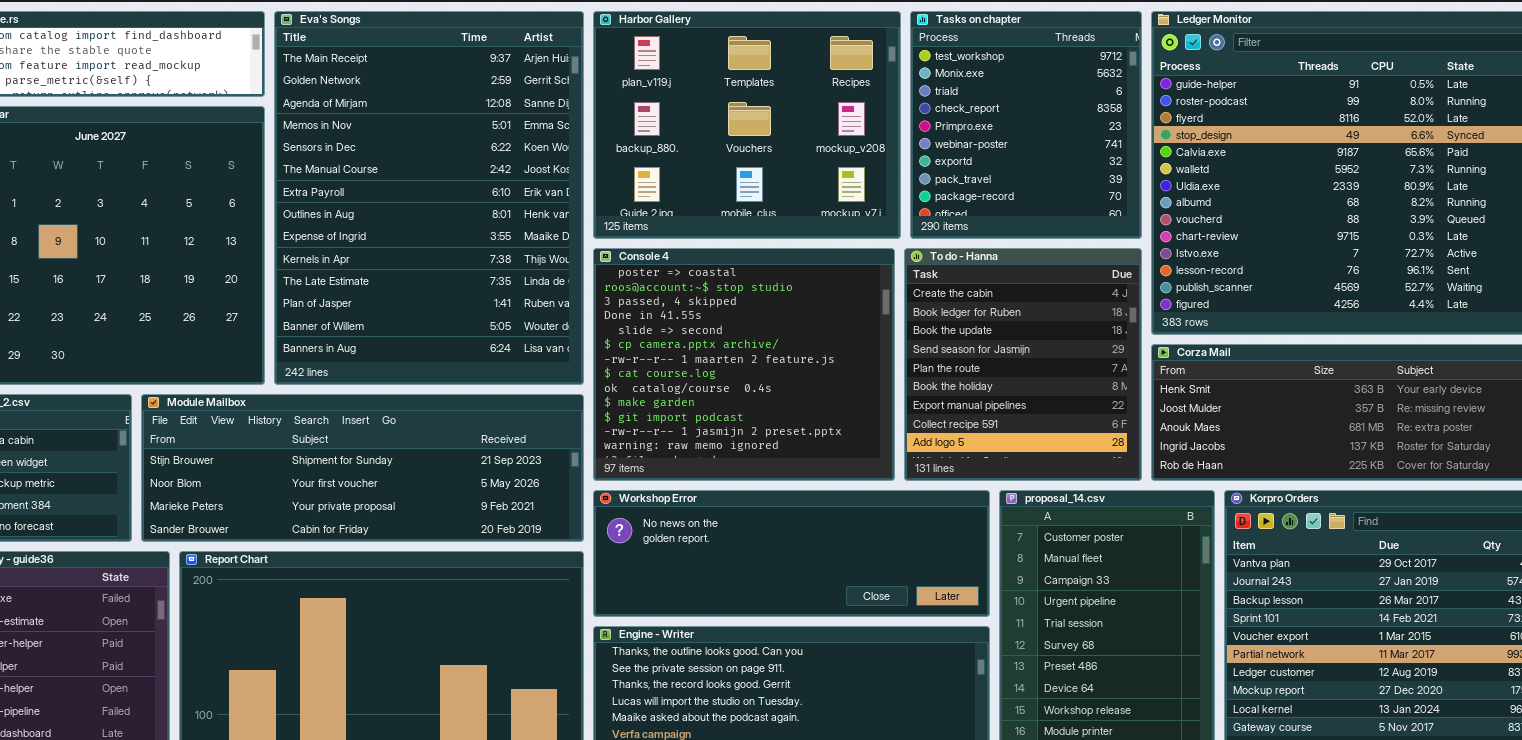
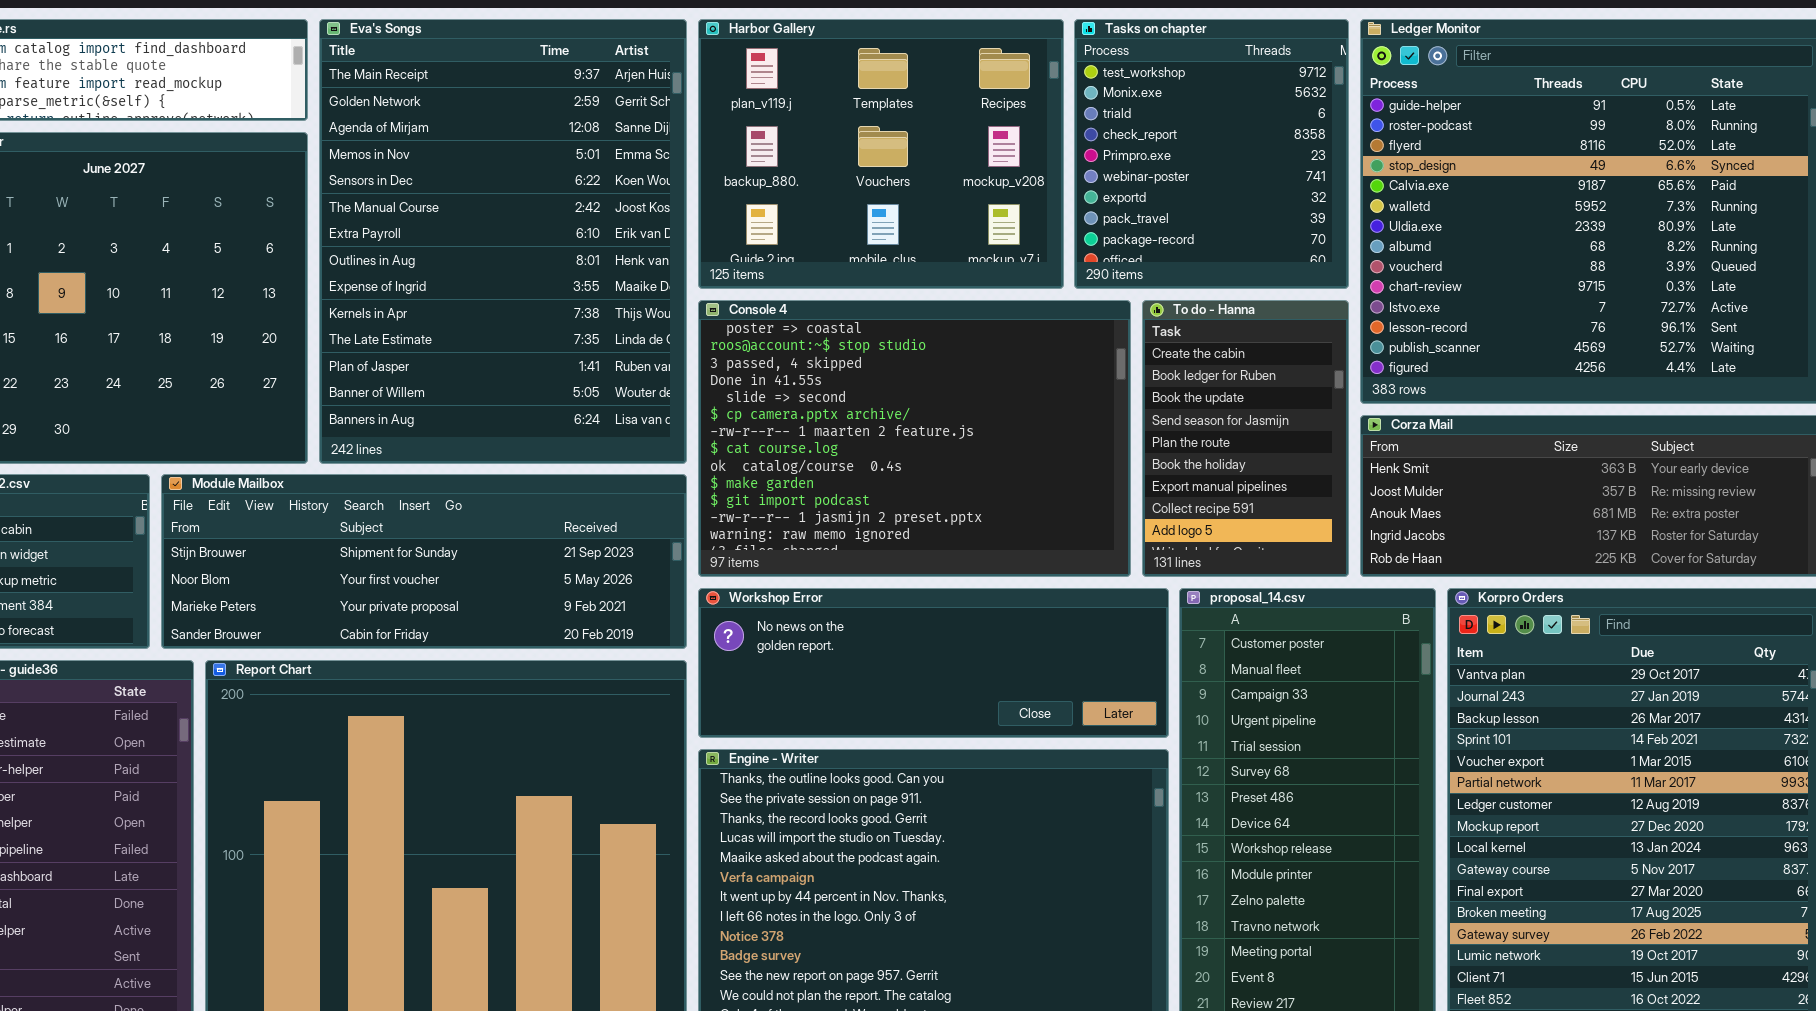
Console 4: [593,248,895,481] -> [698,300,1131,577], resized
To do - Hanna: [904,248,1142,481] -> [1142,300,1349,577], resized

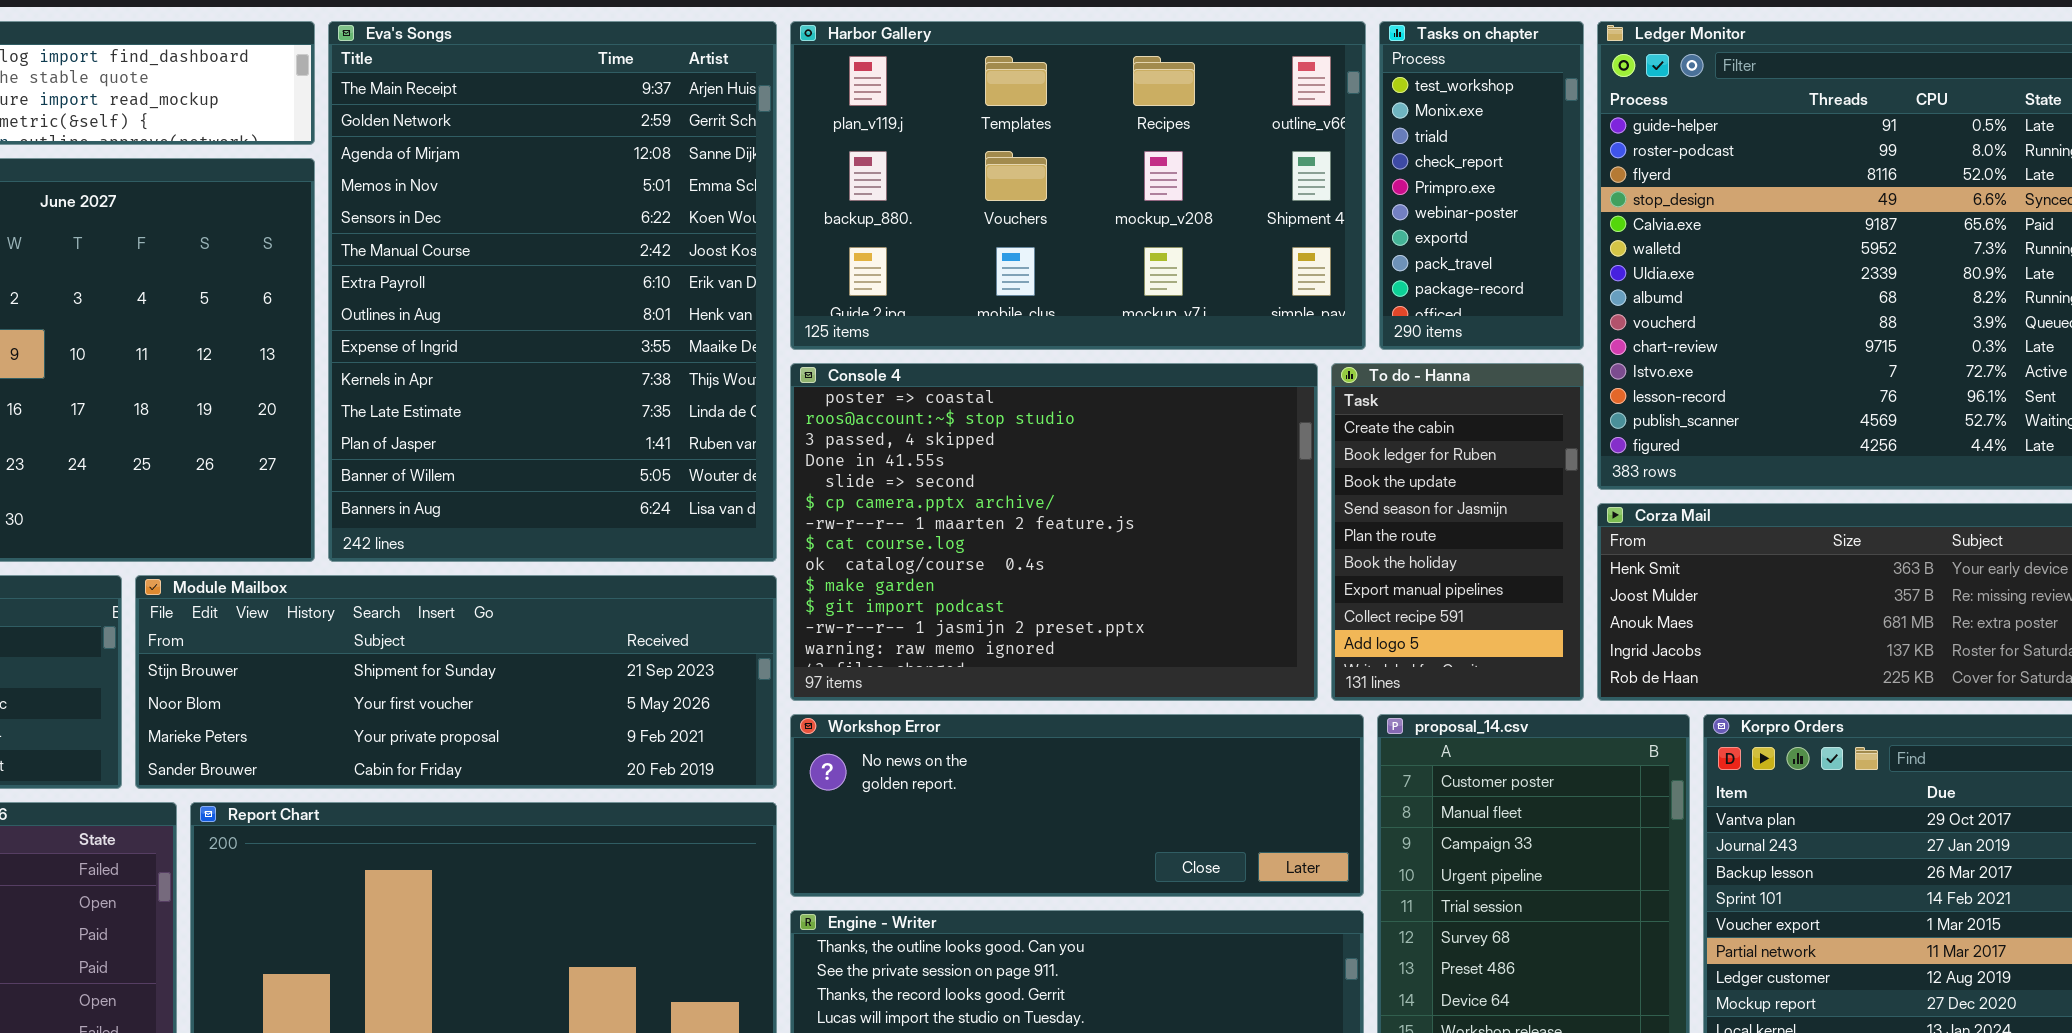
Harbor Gallery: [698,19,1064,289] -> [790,21,1366,350], resized
Tasks on chapter: [1074,19,1349,289] -> [1379,21,1584,350], resized

